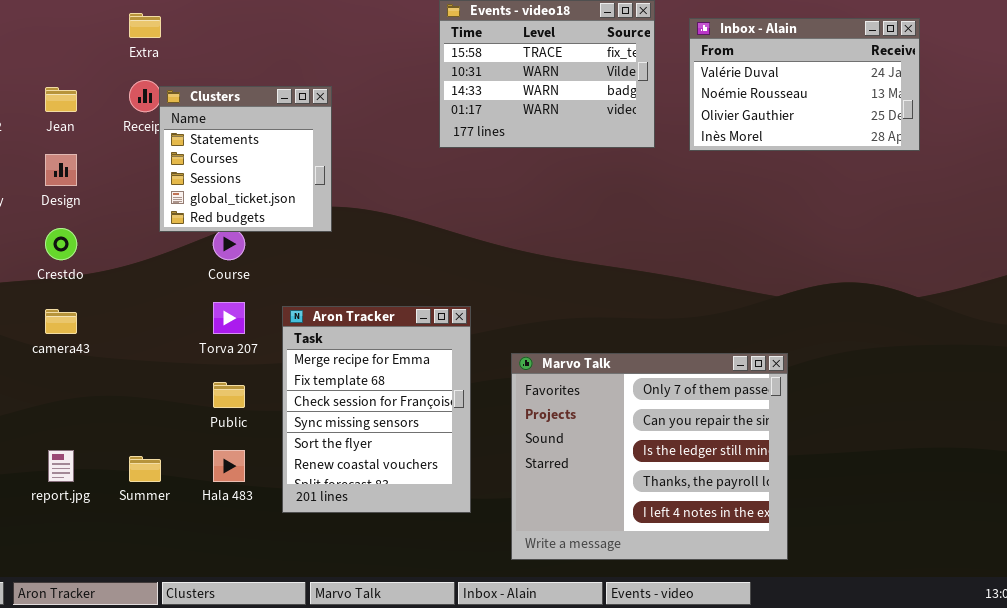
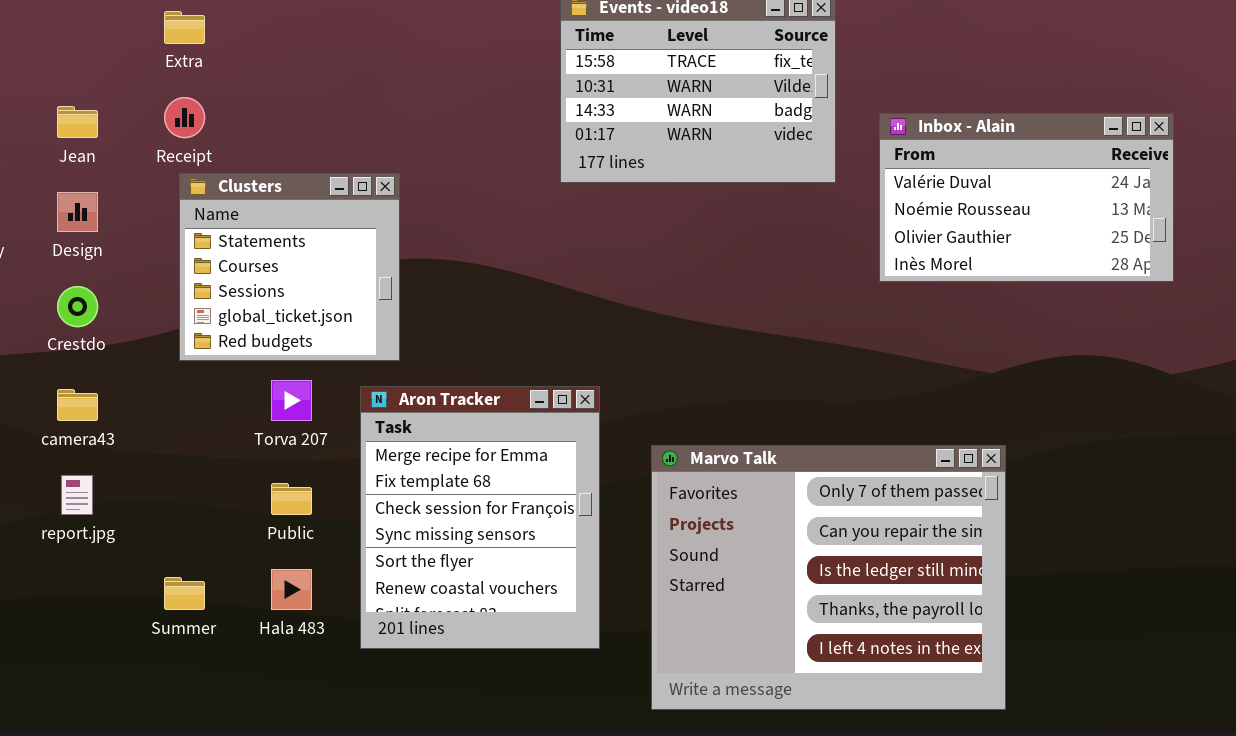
Inbox - Alain: [689,18,920,151] -> [879,113,1174,282], moved
Clusters: [159,86,332,232] -> [179,173,400,361], moved
report.jpg: [48,450,74,482] -> [61,475,93,515], moved

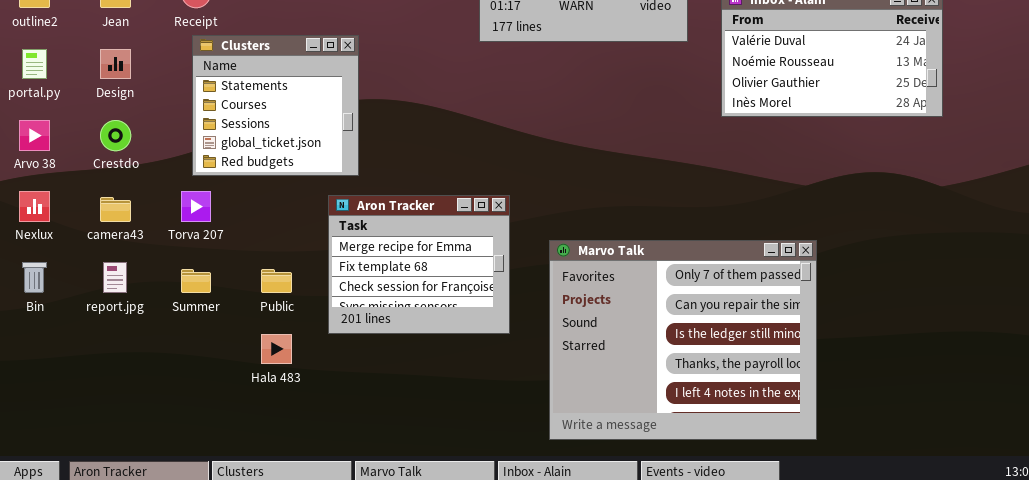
Torva 207: [271,380,312,421] -> [181,191,211,222], moved
Aron Tracker: [360,386,600,649] -> [328,195,510,334], resized
Summer: [164,577,205,610] -> [181,269,211,293], moved

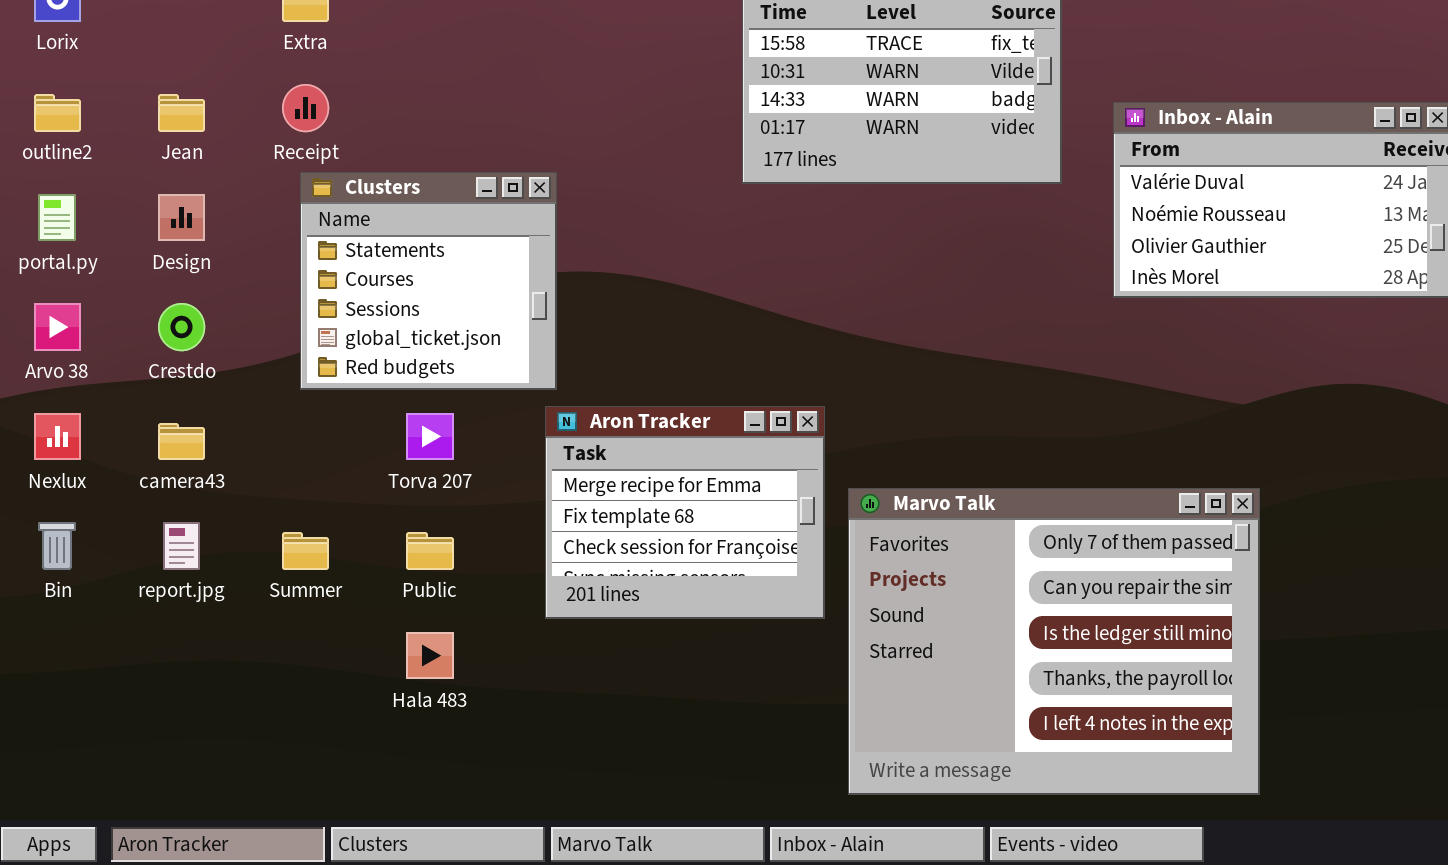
Torva 207: [181,191,211,222] -> [406,413,454,460], moved
Aron Tracker: [328,195,510,334] -> [545,406,825,619], moved

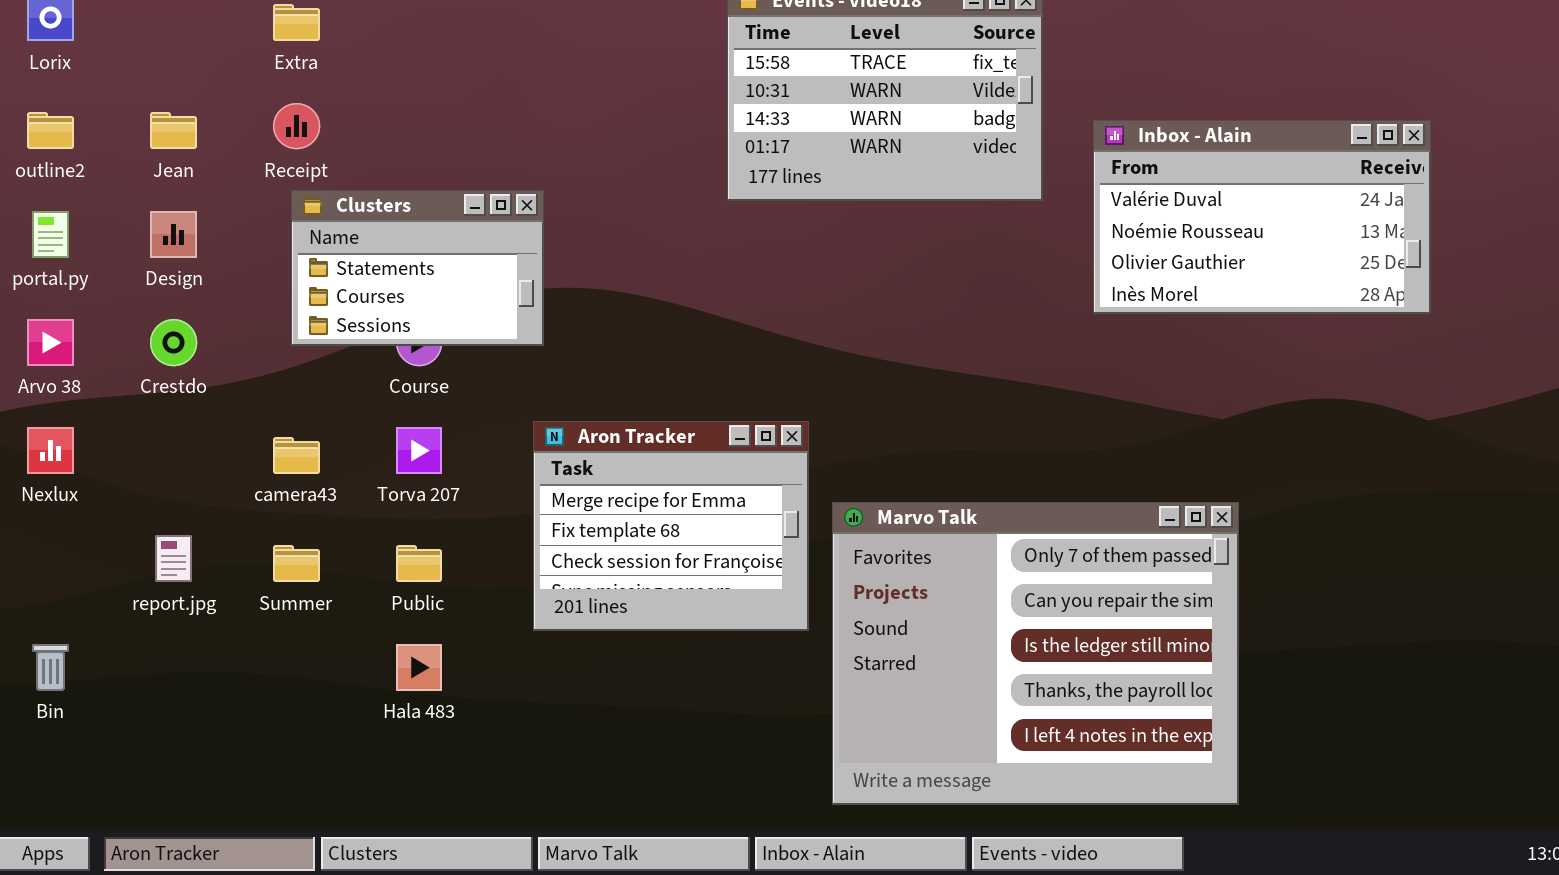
Clusters: [300,172,557,390] -> [291,190,544,346], resized
camera43: [158,423,205,460] -> [273,437,320,474], moved
Bin: [38,522,76,570] -> [32,644,69,691], moved

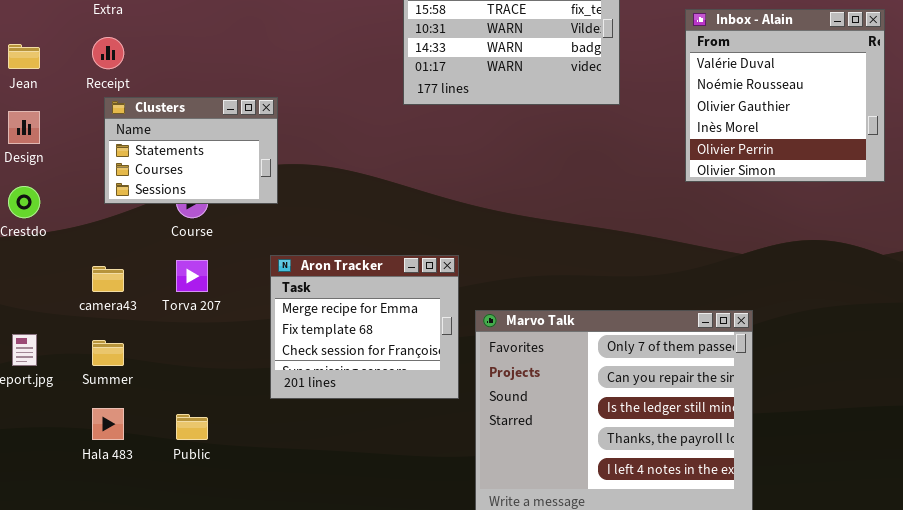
Inbox - Alain: [1093,120,1431,314] -> [685,9,885,182], resized
Public: [396,545,442,582] -> [176,414,208,440], moved
Hala 483: [396,644,442,691] -> [92,408,124,440], moved

